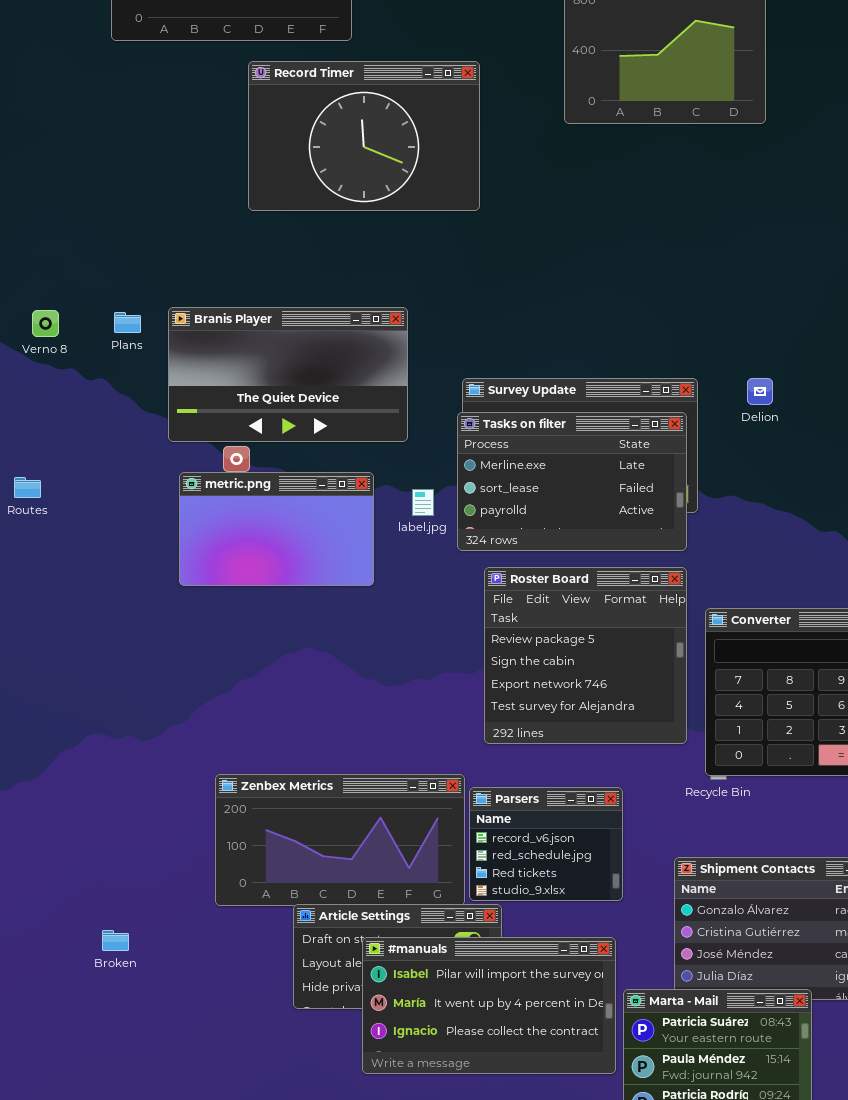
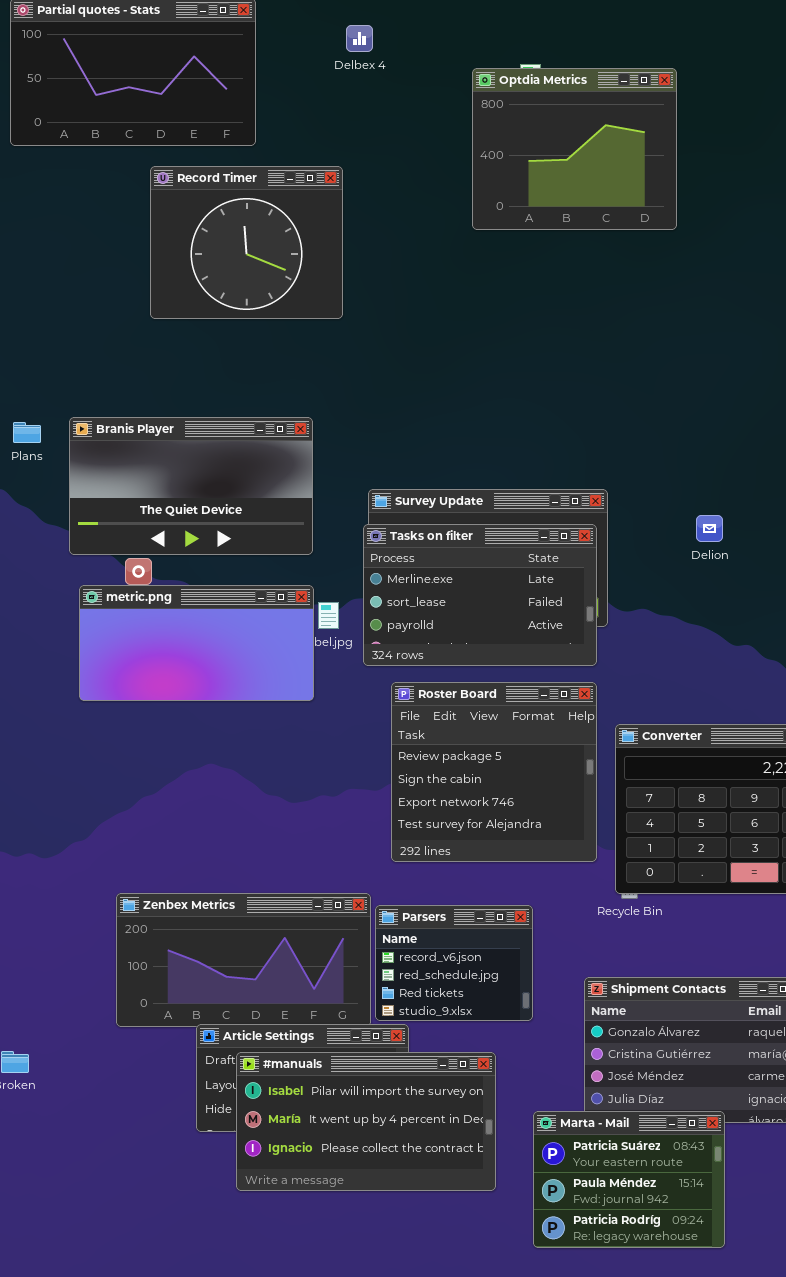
Record Timer: [248,61,480,211] -> [150,166,343,319], resized
Delion: [747,378,773,405] -> [696,515,723,542], moved
metric.png: [179,472,374,586] -> [79,585,314,701], resized
#manuals: [362,937,616,1074] -> [236,1052,496,1191], moved

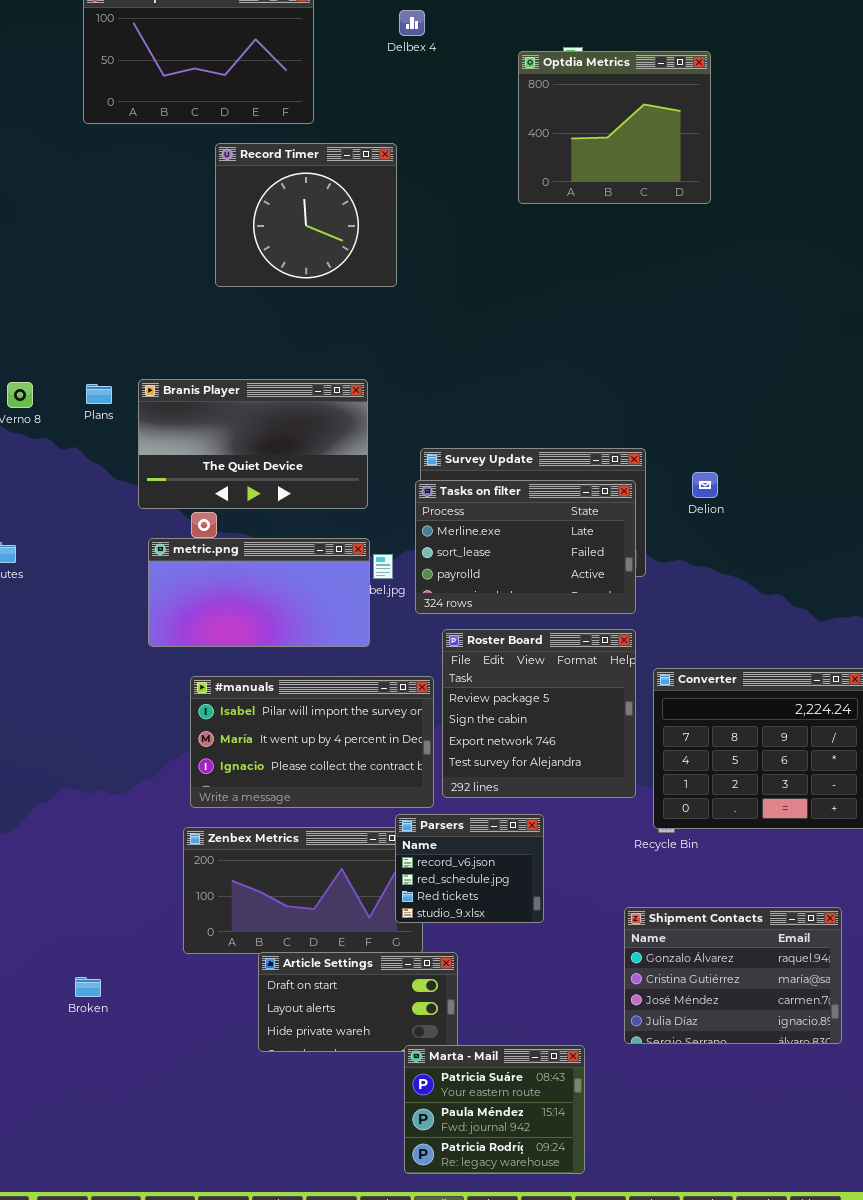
Delion: [696,515,723,542] -> [692,472,718,498], moved
Parsers: [375,905,533,1021] -> [395,814,544,923], moved
#manuals: [236,1052,496,1191] -> [190,676,434,808], moved
Marta - Mail: [533,1111,725,1248] -> [404,1045,585,1174], moved

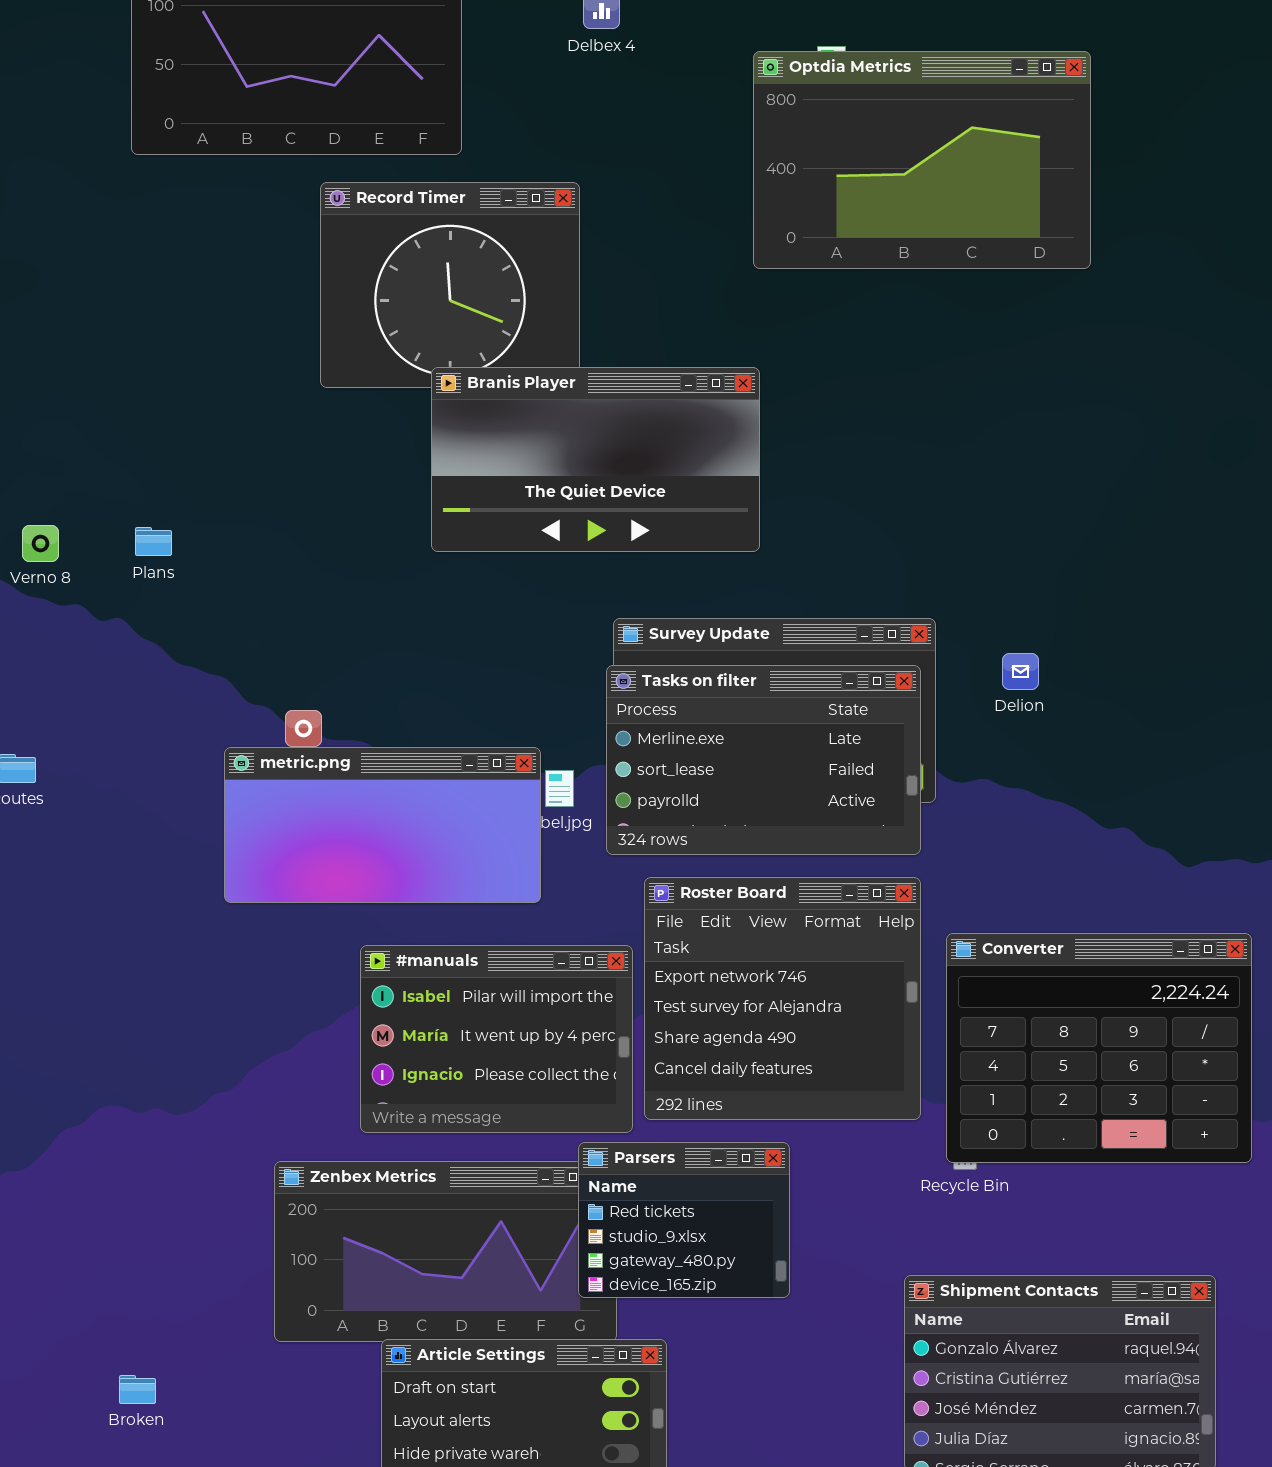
Optdia Metrics: [518,51,711,204] -> [753,51,1091,269], resized
Branis Player: [138,379,368,509] -> [431,367,760,552], moved
Roster Board: [442,629,636,798] -> [644,877,921,1120], scrolled down 2 rows
#manuals: [190,676,434,808] -> [360,945,633,1133], resized
Parsers: [395,814,544,923] -> [578,1142,790,1298], scrolled down 2 rows

